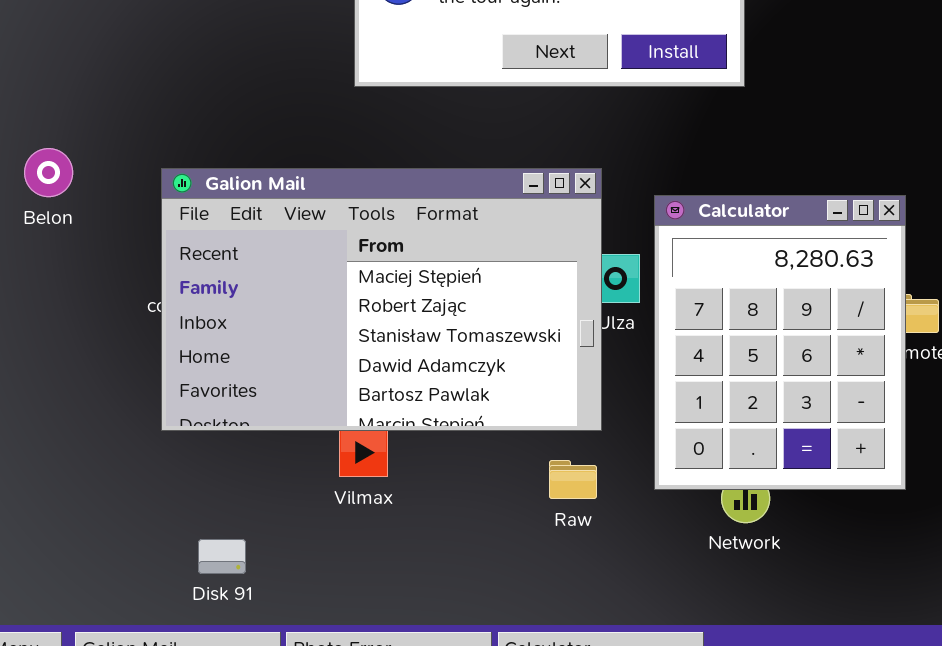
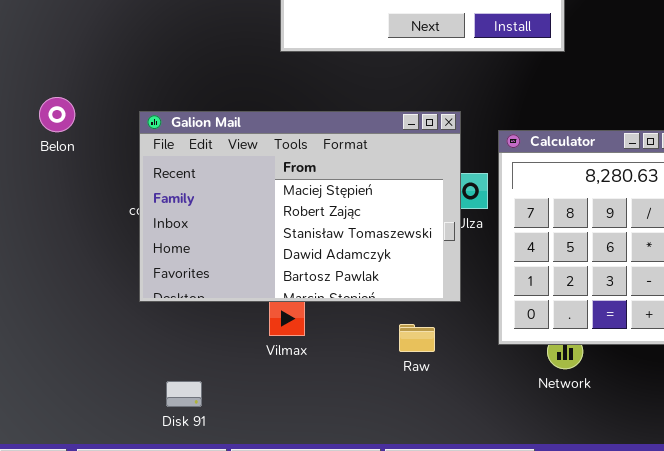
Raw: [549,460,597,499] -> [399,324,435,352], moved

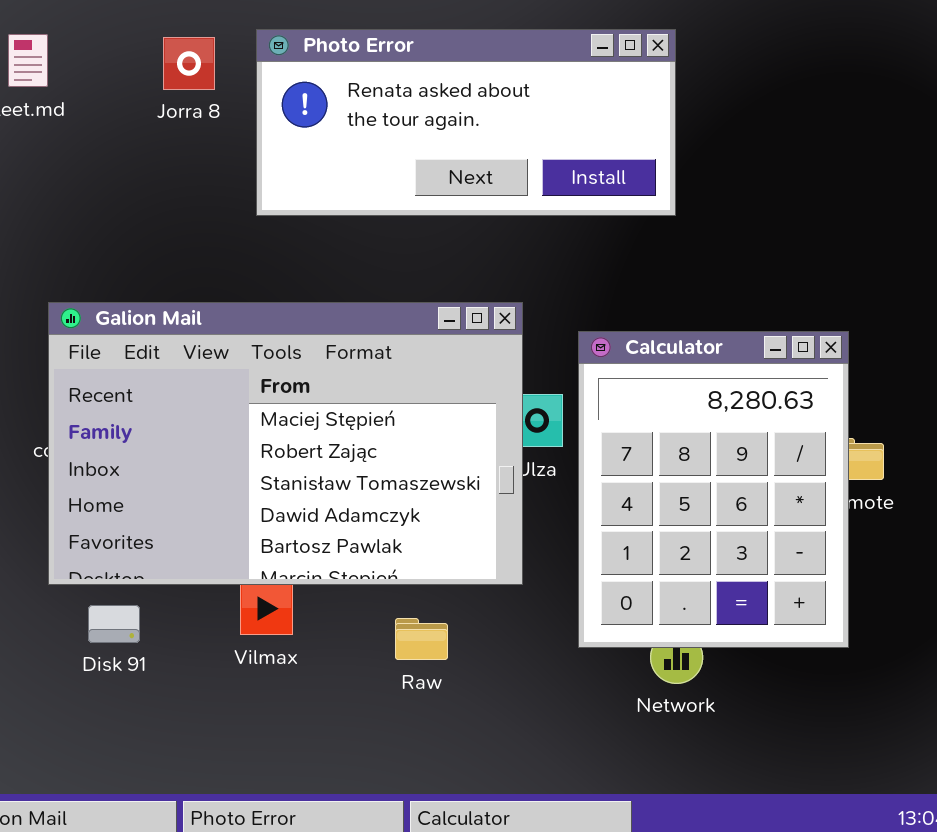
Raw: [399,324,435,352] -> [395,618,448,660], moved
Disk 91: [166,381,202,407] -> [88,605,140,643], moved

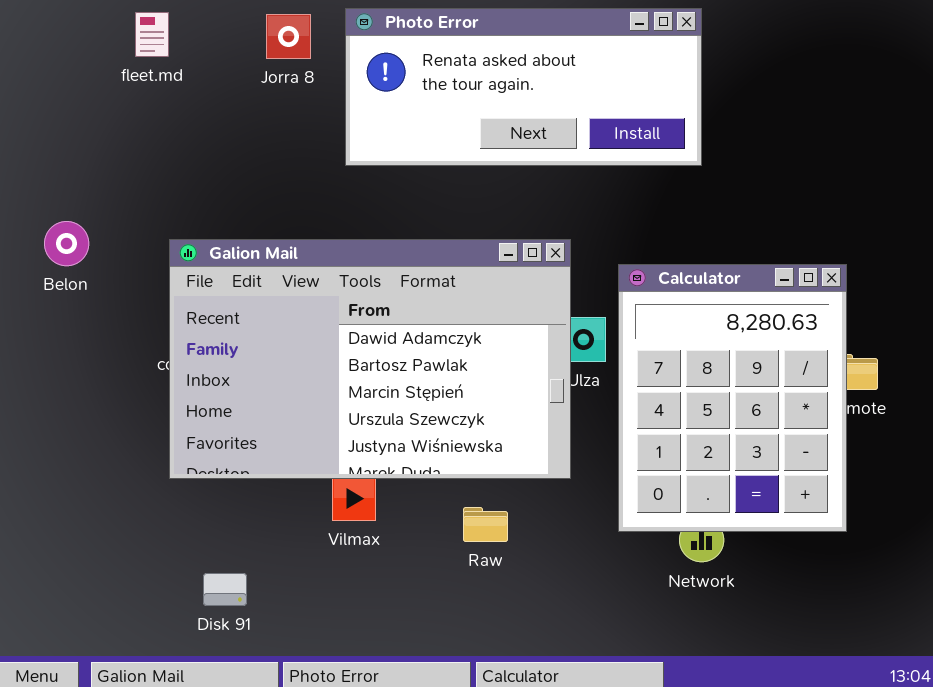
Galion Mail: [48,302,523,585] -> [169,239,571,479], scrolled down 3 rows
Disk 91: [88,605,140,643] -> [203,573,247,606], moved

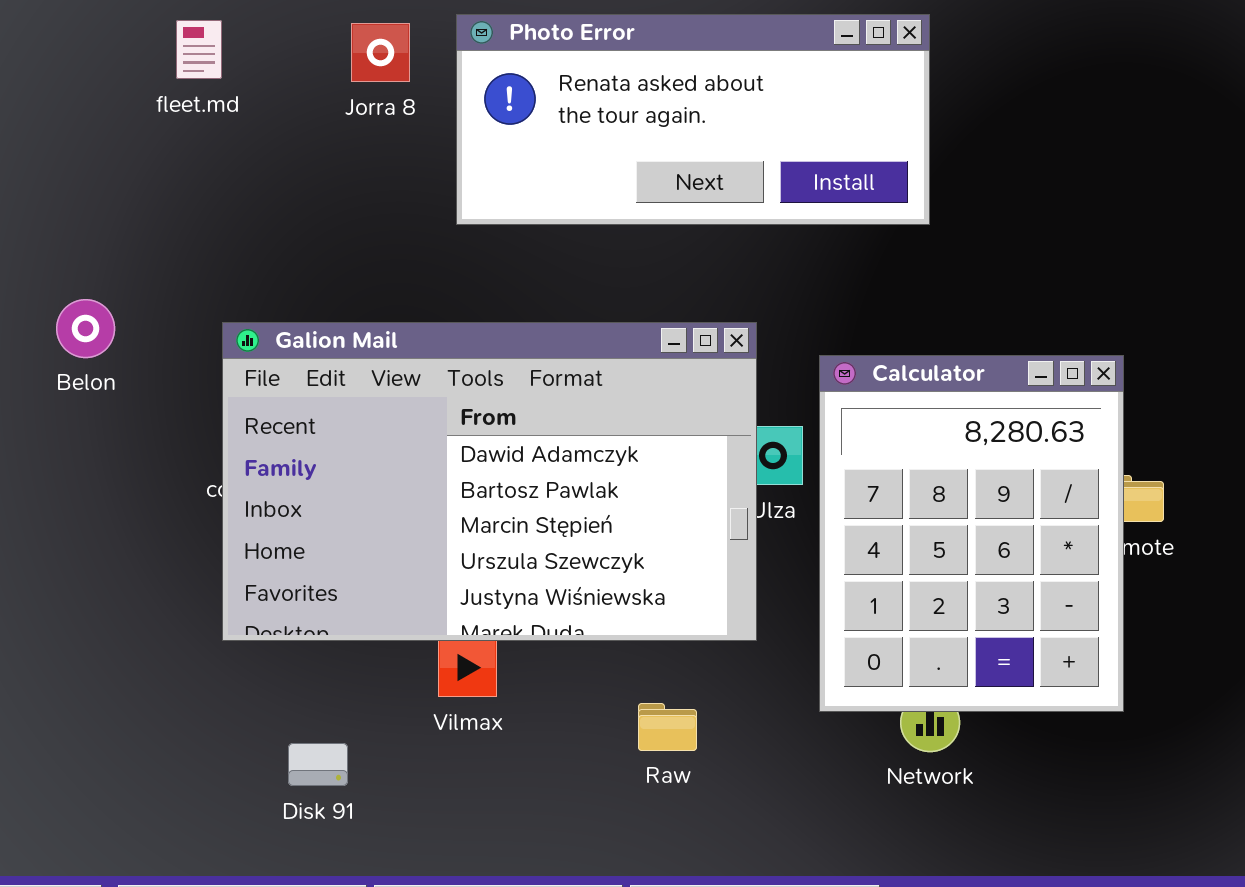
Raw: [463,507,508,542] -> [638,703,697,751], moved
Disk 91: [203,573,247,606] -> [288,743,348,786], moved

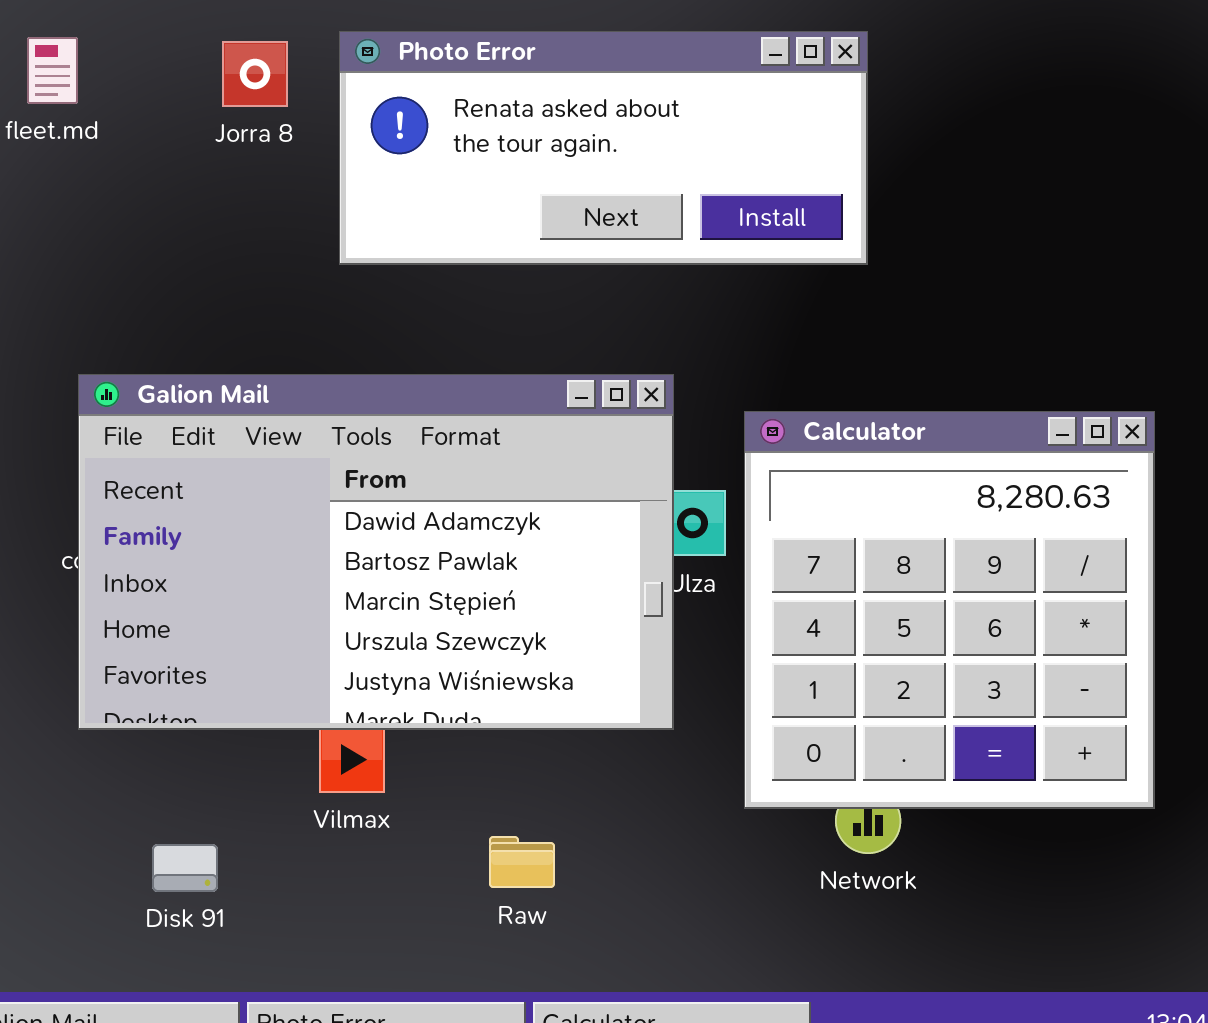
Calculator: [819,355,1124,712] -> [744,411,1155,809], resized
Raw: [638,703,697,751] -> [489,836,555,888], moved

